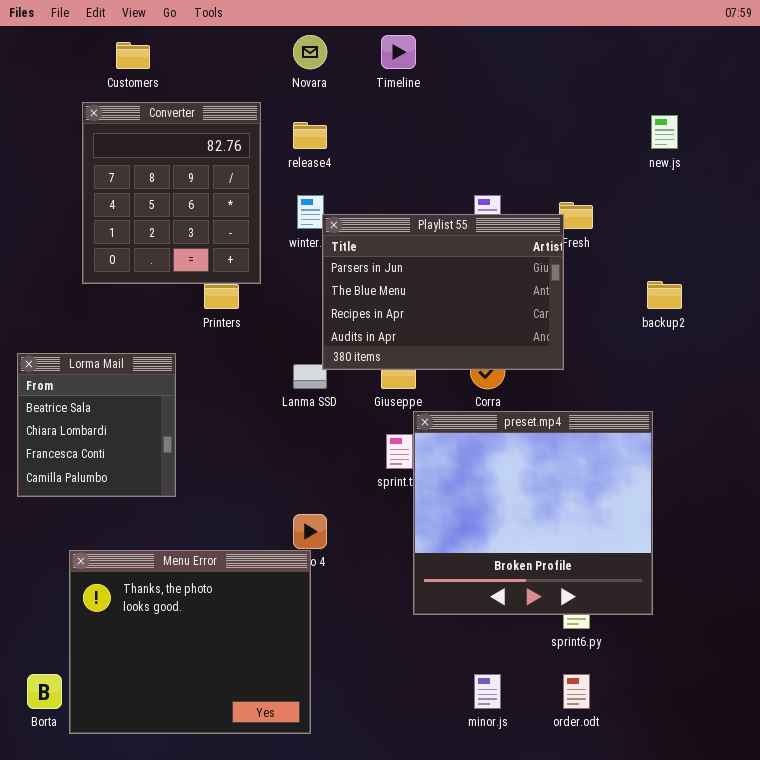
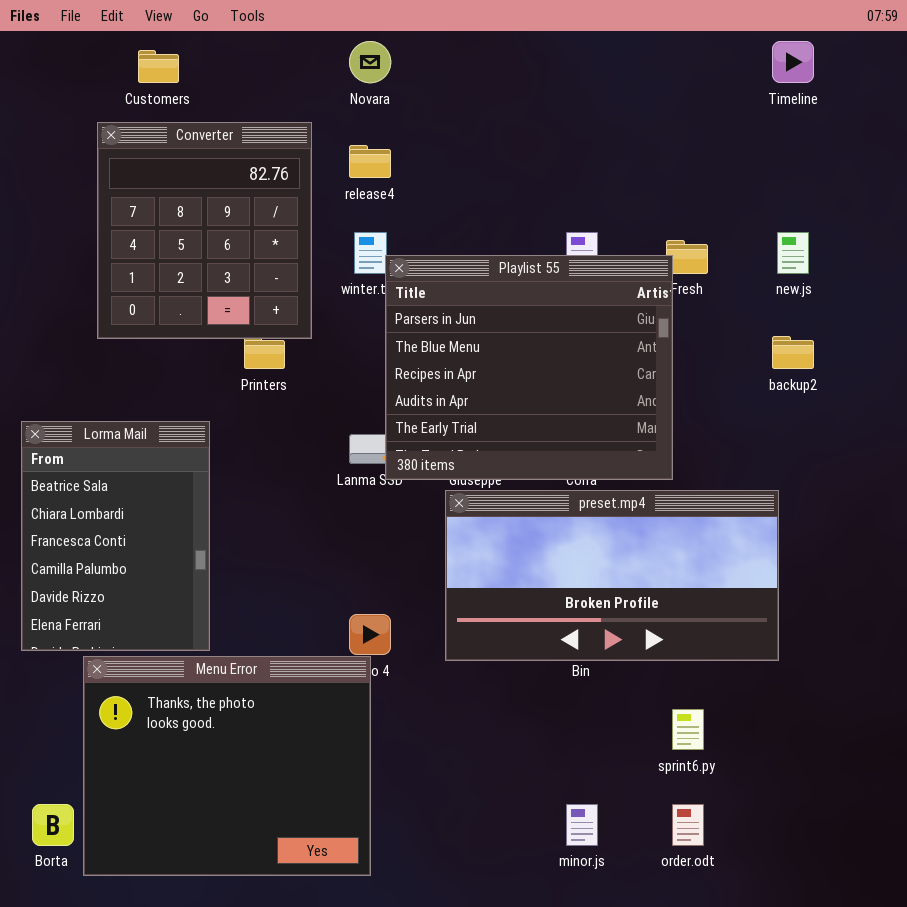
Timeline: [381,35,416,69] -> [772,41,814,83], moved
new.js: [651,115,678,149] -> [777,232,809,274], moved
Playlist 55: [322,214,564,370] -> [385,255,673,480], resized
Lorma Mail: [17,353,176,497] -> [21,421,210,651], resized
preset.mp4: [413,411,653,615] -> [445,490,779,661], resized

